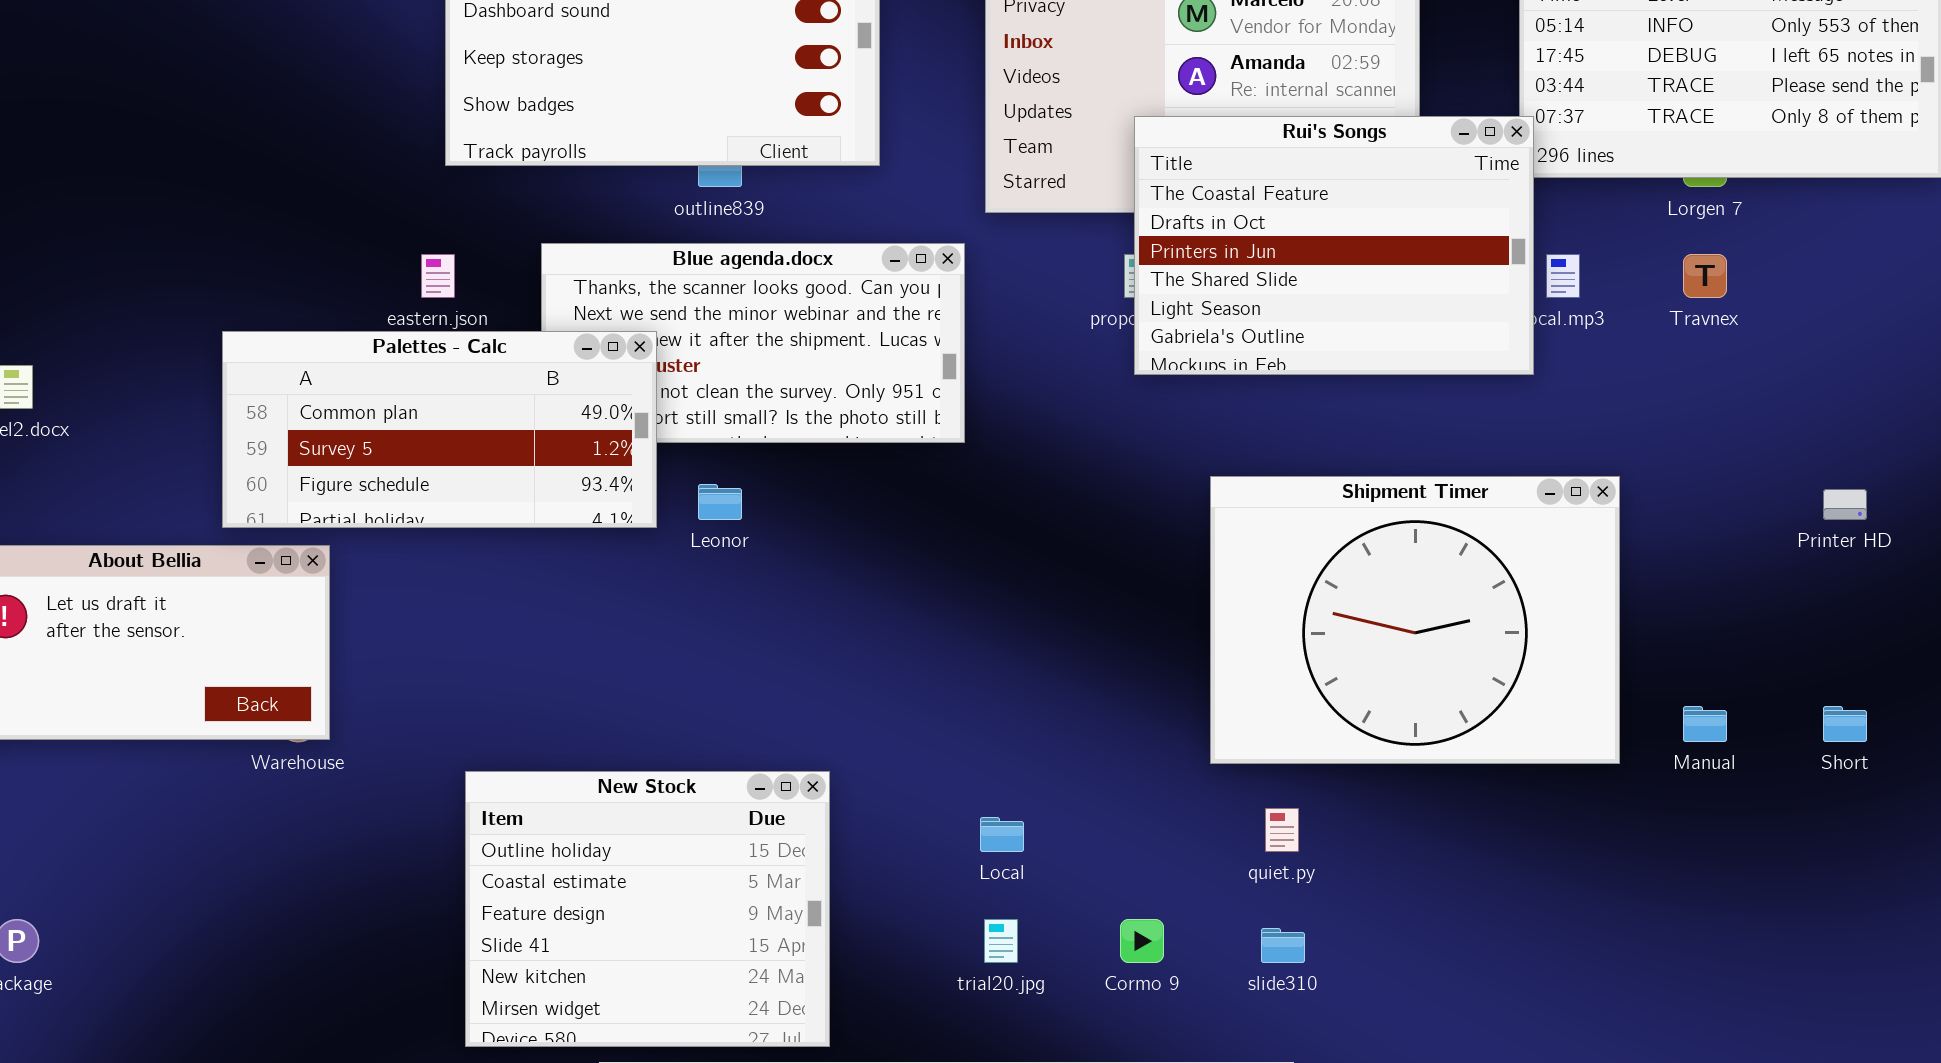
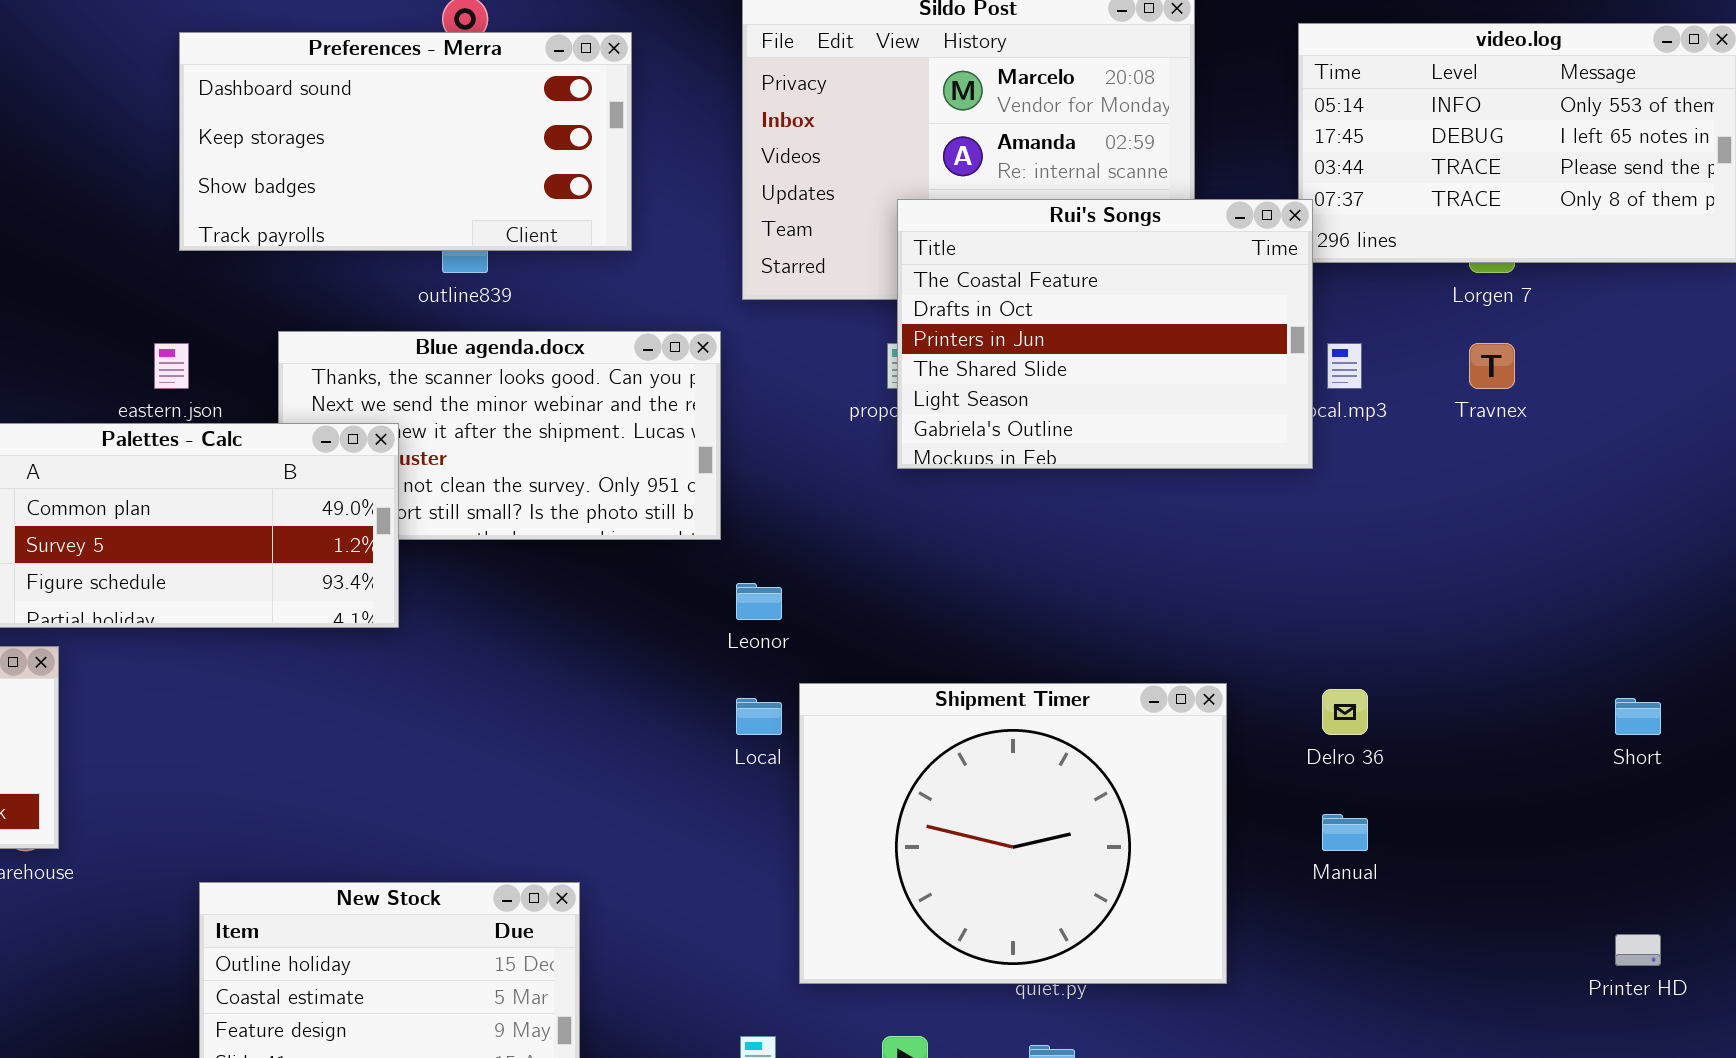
Shipment Timer: [1210,476,1620,764] -> [799,683,1227,984], moved
Leonor: [698,484,742,520] -> [736,583,782,620], moved
Printer HD: [1823,489,1867,520] -> [1615,934,1661,966], moved
Manual: [1683,706,1727,742] -> [1322,814,1368,851], moved
Short: [1823,706,1867,742] -> [1615,698,1661,735], moved
Local: [980,817,1024,852] -> [736,698,782,735], moved

